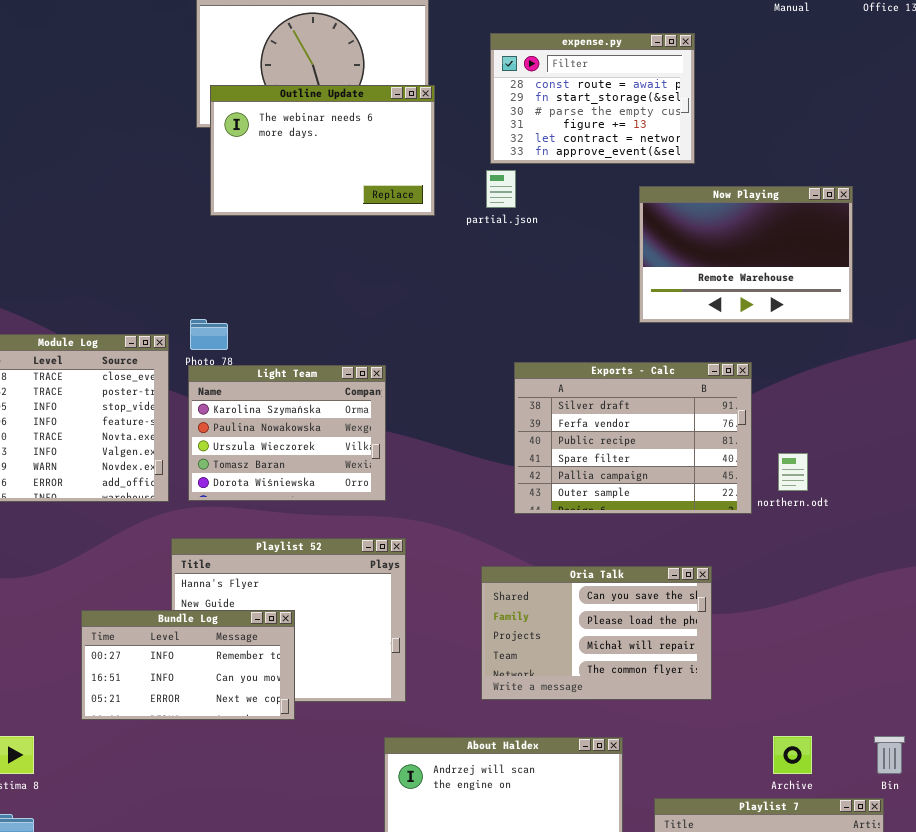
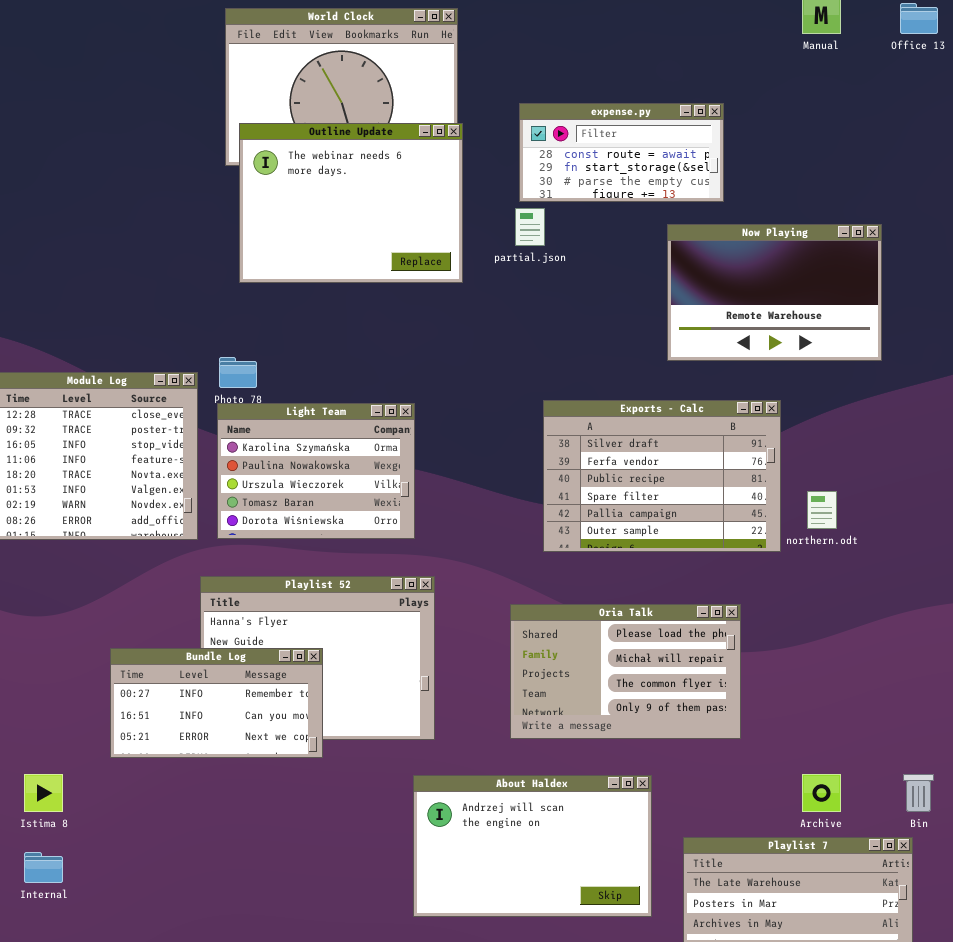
expense.py: [490,33,695,164] -> [519,103,724,202], resized
Outline Update: [210,85,435,216] -> [239,123,463,283], resized
Oria Talk: [481,566,712,700] -> [510,604,741,739], scrolled down 1 row

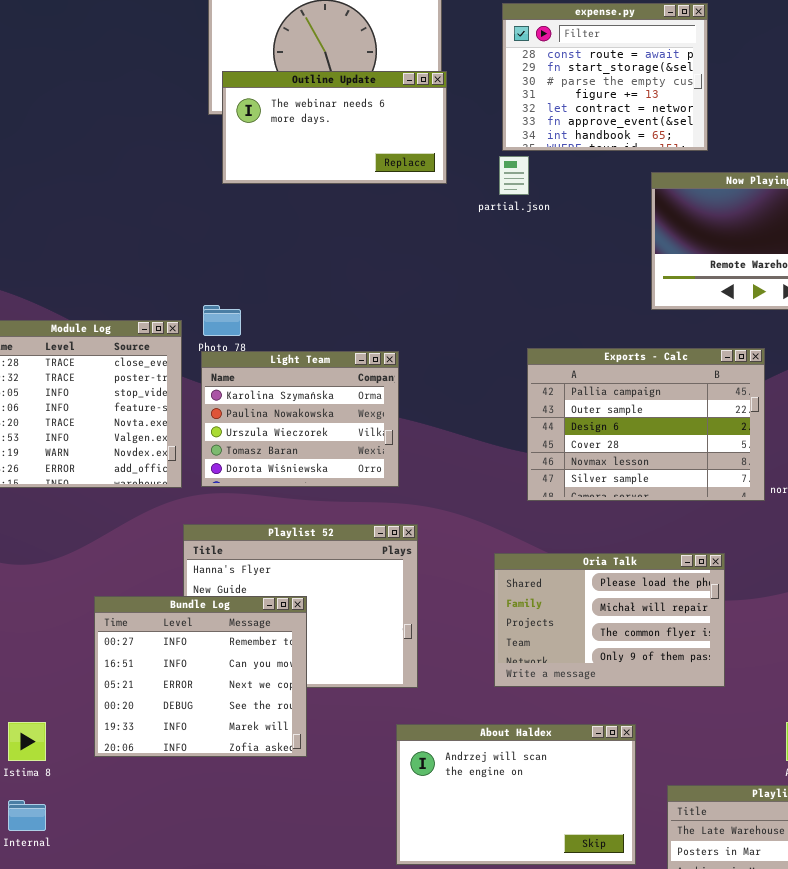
expense.py: [519,103,724,202] -> [502,3,708,151], resized
Outline Update: [239,123,463,283] -> [222,71,447,184], resized
Exports - Calc: [543,400,781,552] -> [527,348,765,501], scrolled down 4 rows
Bundle Log: [110,648,323,758] -> [94,596,307,757], resized

